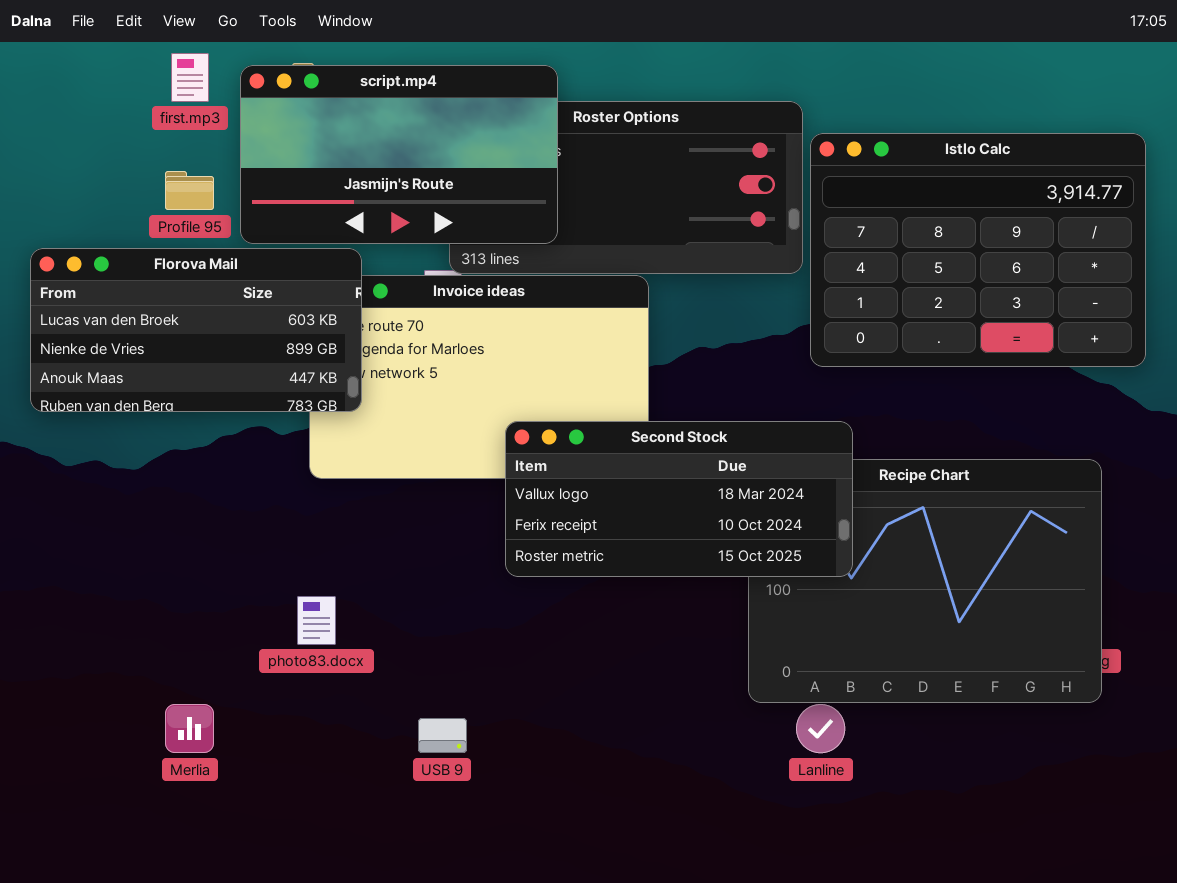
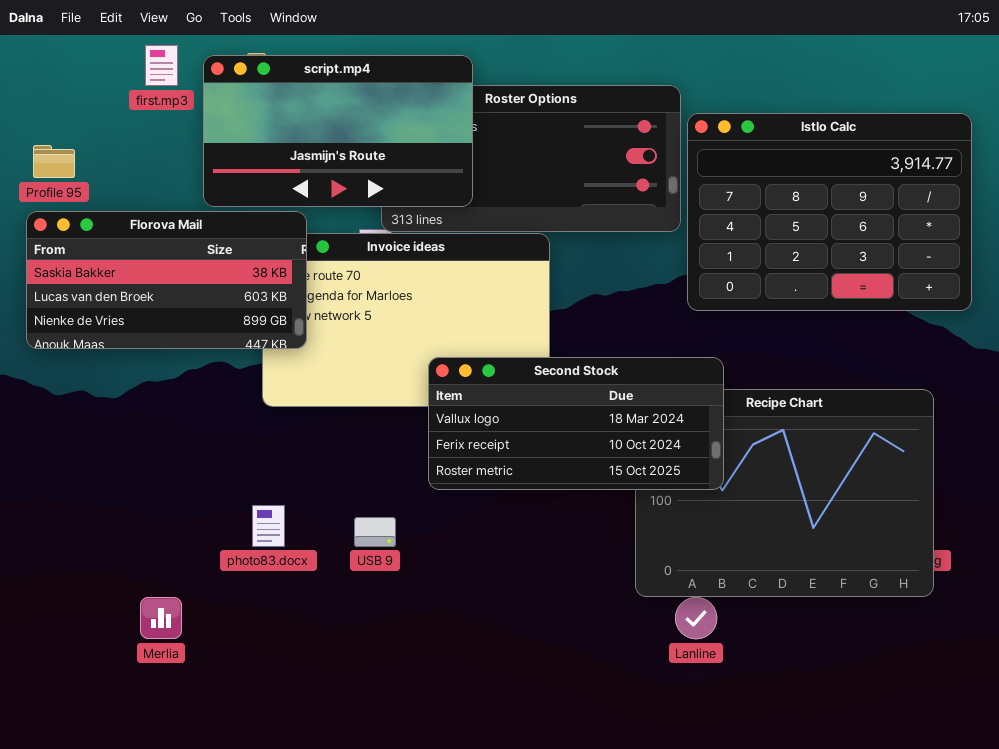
Profile 95: [165,171,214,210] -> [33,145,75,178], moved
Florova Mail: [30,248,362,412] -> [26,211,307,349], scrolled up 1 row
USB 9: [418,718,467,753] -> [354,517,396,547], moved

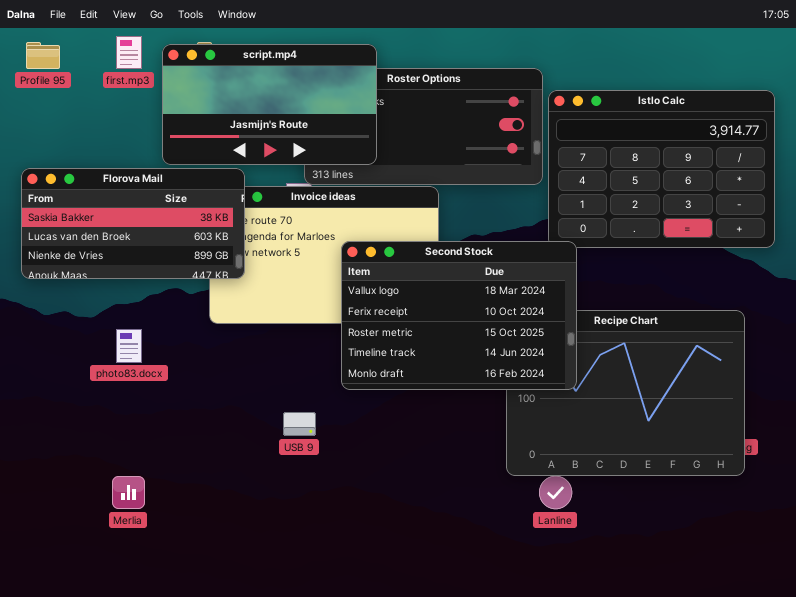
Profile 95: [33,145,75,178] -> [26,42,60,69], moved
Second Stock: [428,357,724,490] -> [341,241,577,390], resized
photo83.docx: [252,505,285,547] -> [116,329,142,363], moved

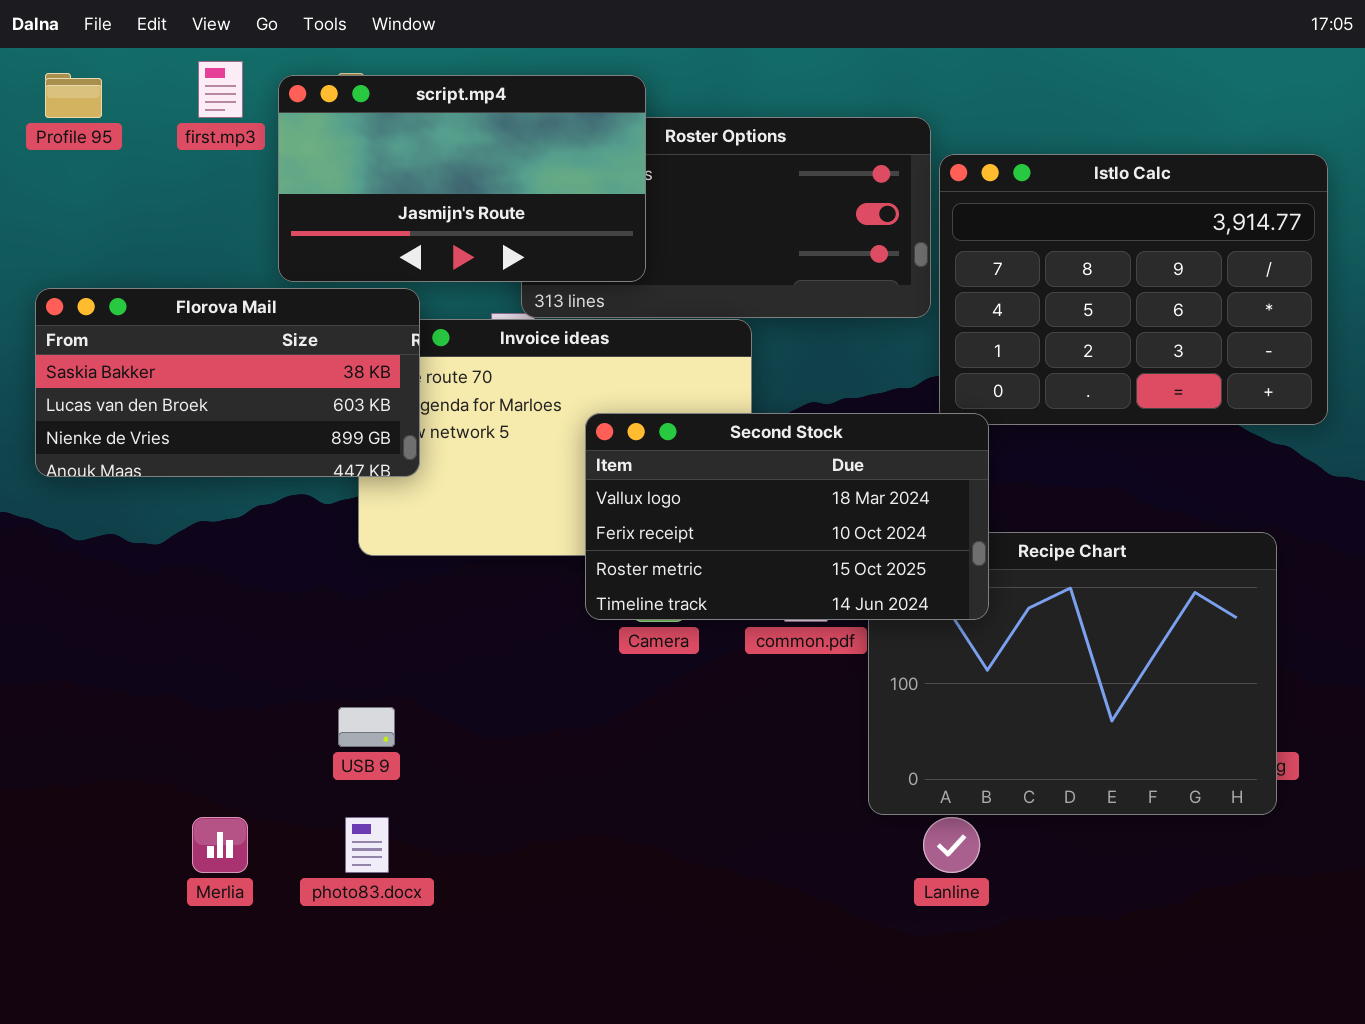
Second Stock: [341,241,577,390] -> [585,413,989,620], resized
photo83.docx: [116,329,142,363] -> [345,817,389,873], moved
USB 9: [283,412,316,436] -> [338,707,395,747], moved

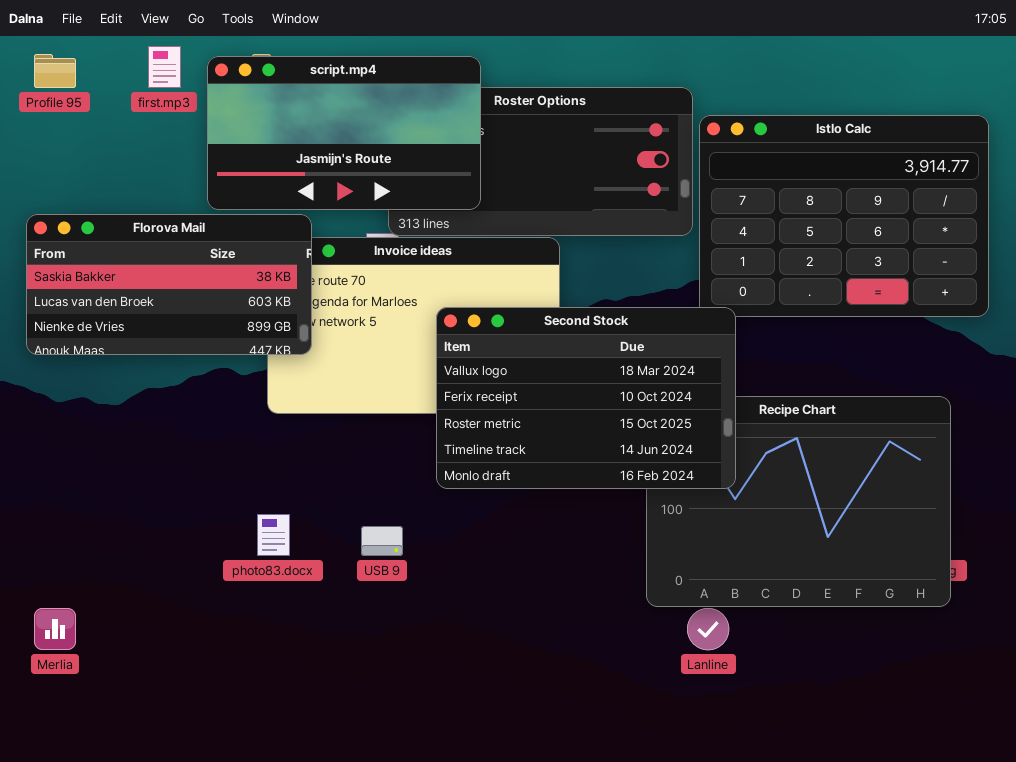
Second Stock: [585,413,989,620] -> [436,307,736,489], resized
USB 9: [338,707,395,747] -> [361,526,403,556], moved
Merlia: [192,817,248,873] -> [34,608,76,650], moved
photo83.docx: [345,817,389,873] -> [257,514,290,556], moved

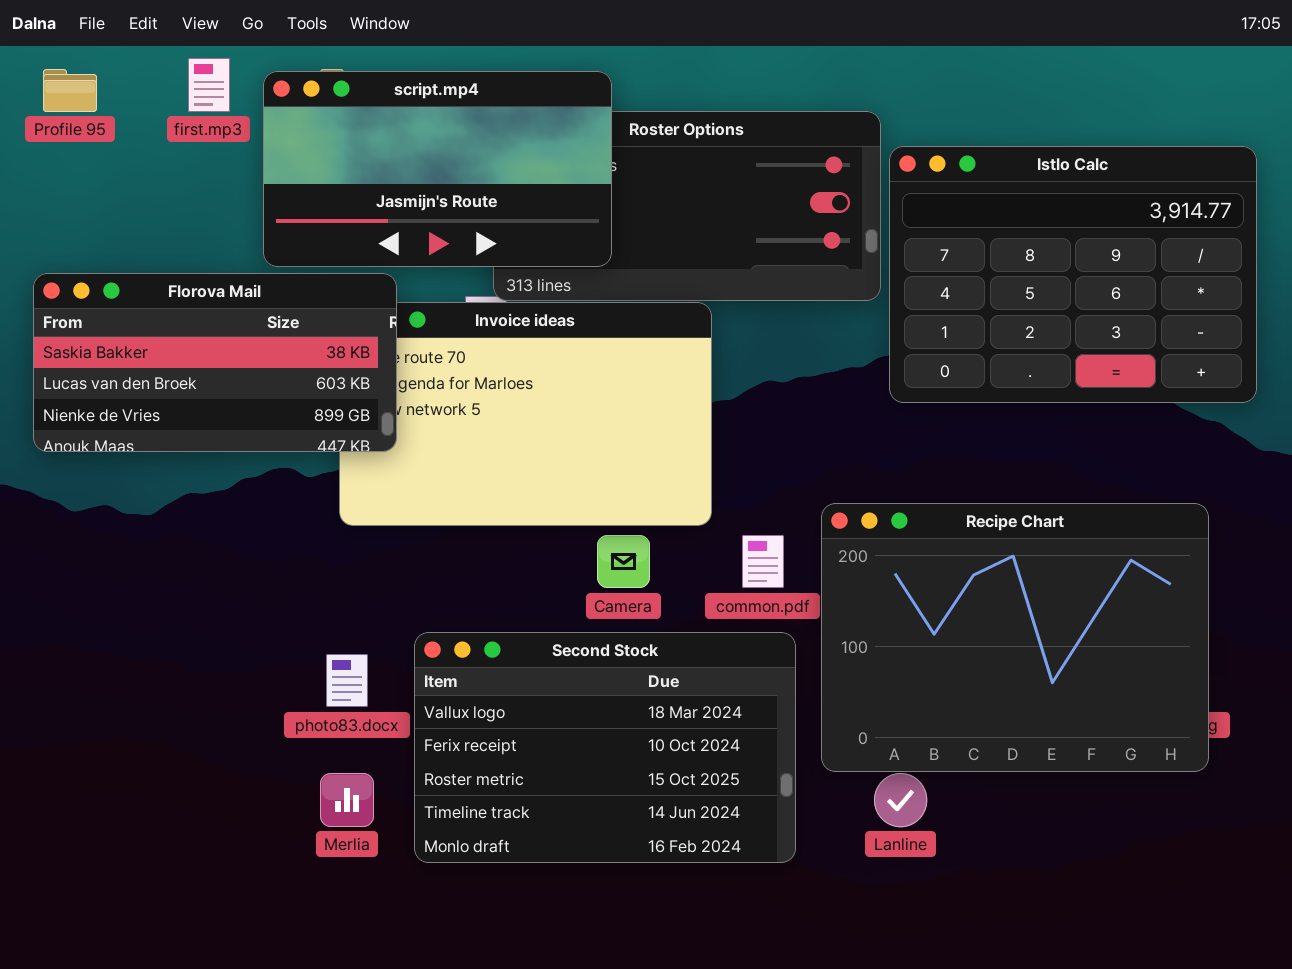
Second Stock: [436,307,736,489] -> [414,632,796,863], moved
Merlia: [34,608,76,650] -> [320,773,374,827], moved

